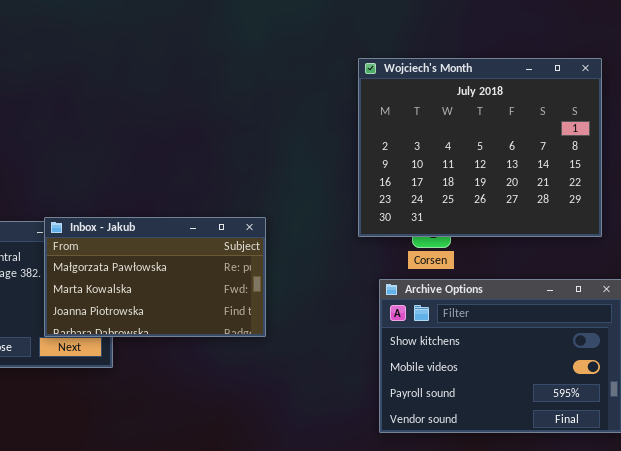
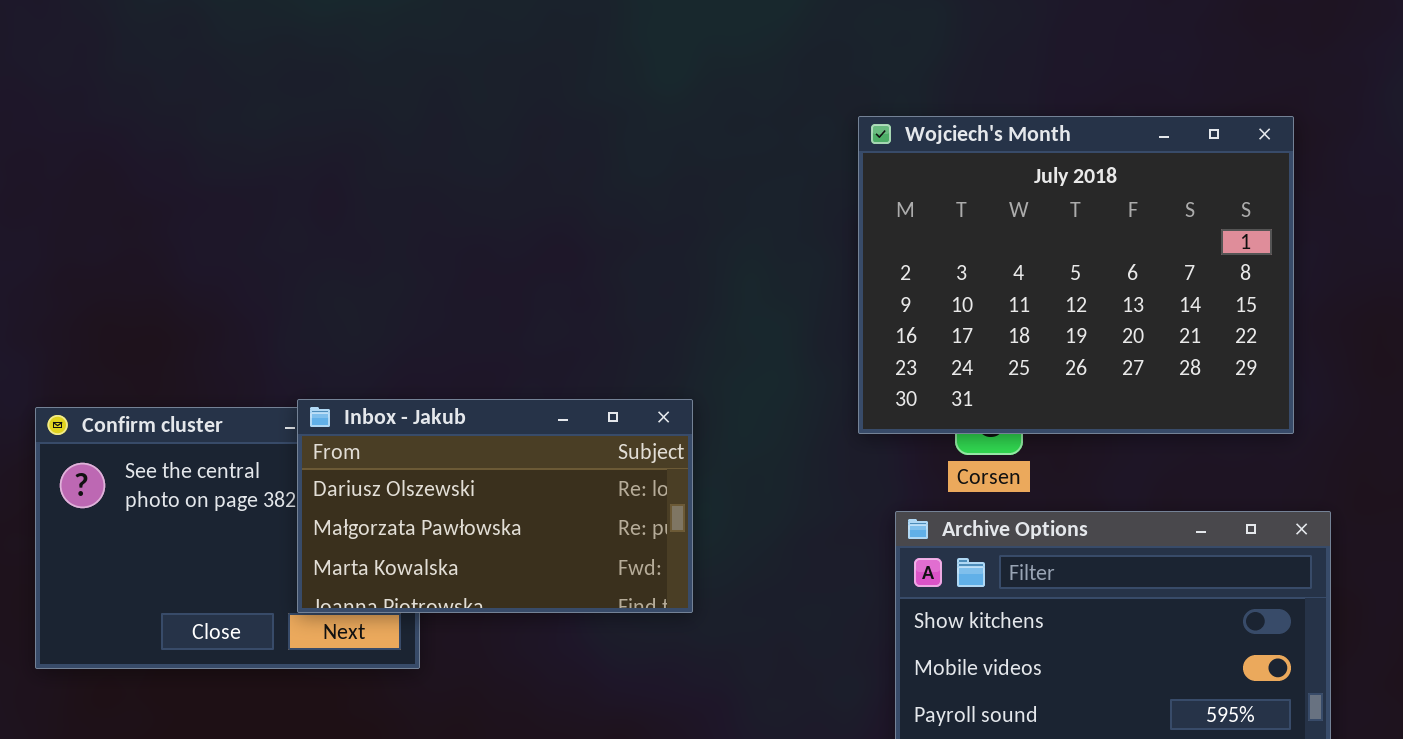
Inbox - Jakub: [44,217,266,337] -> [297,399,693,613], scrolled up 1 row

